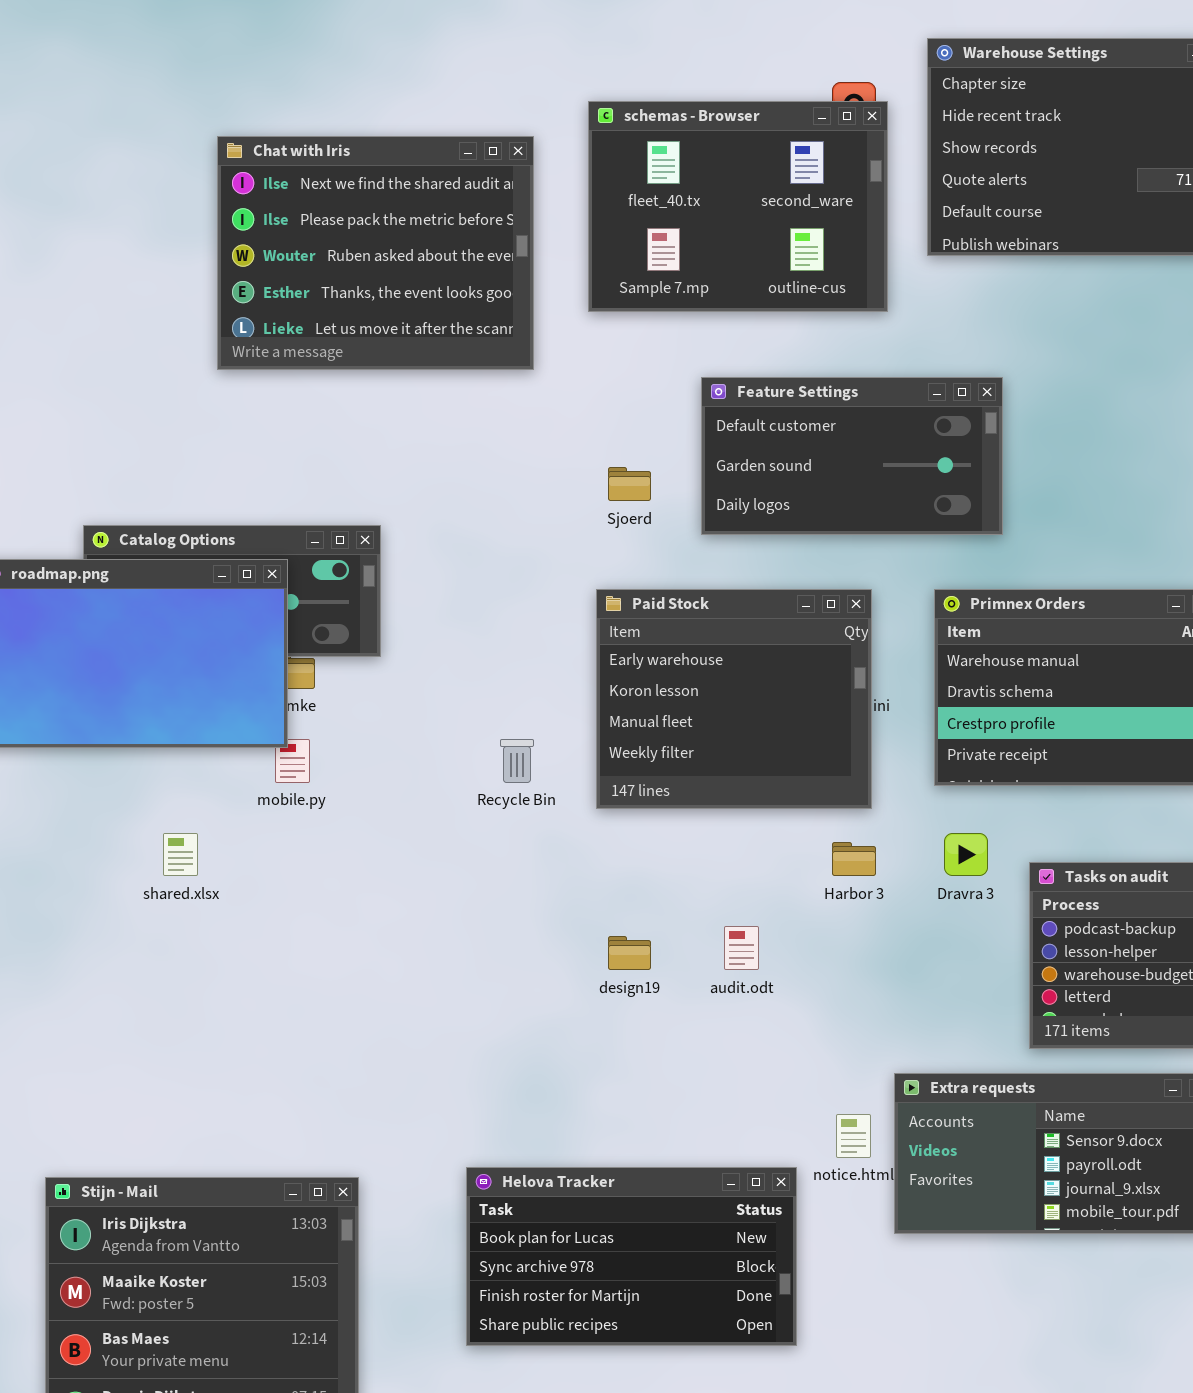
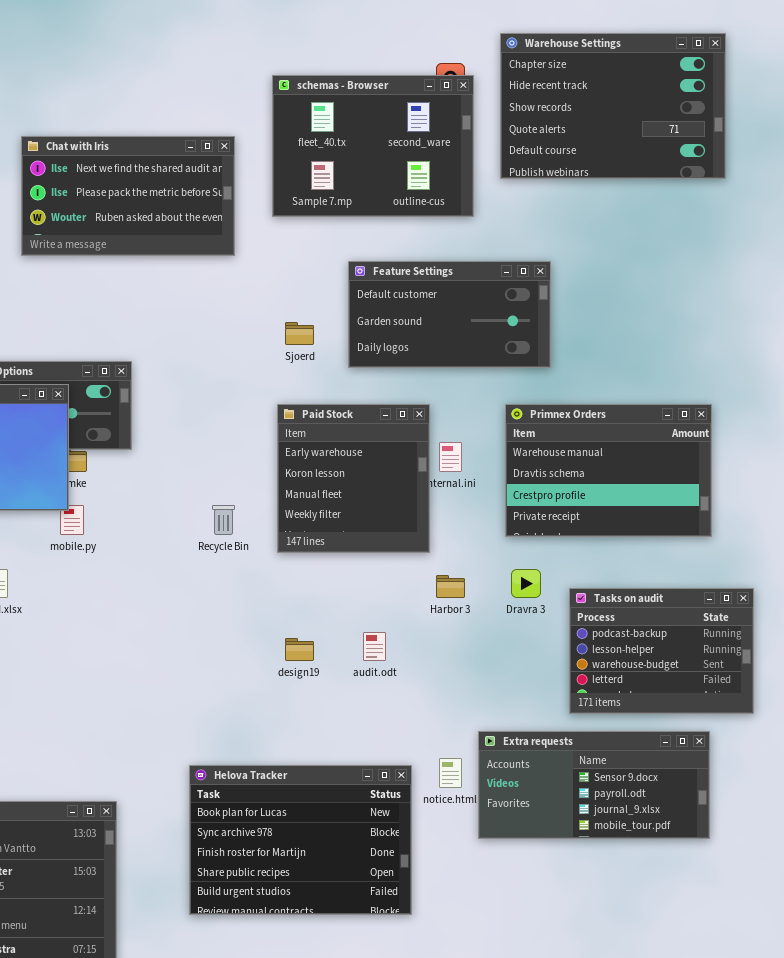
Chat with Iris: [217,136,534,370] -> [21,136,235,256], resized
Paid Stock: [596,589,872,809] -> [277,404,430,553], resized
Helova Tracker: [466,1167,797,1346] -> [189,765,412,915], resized

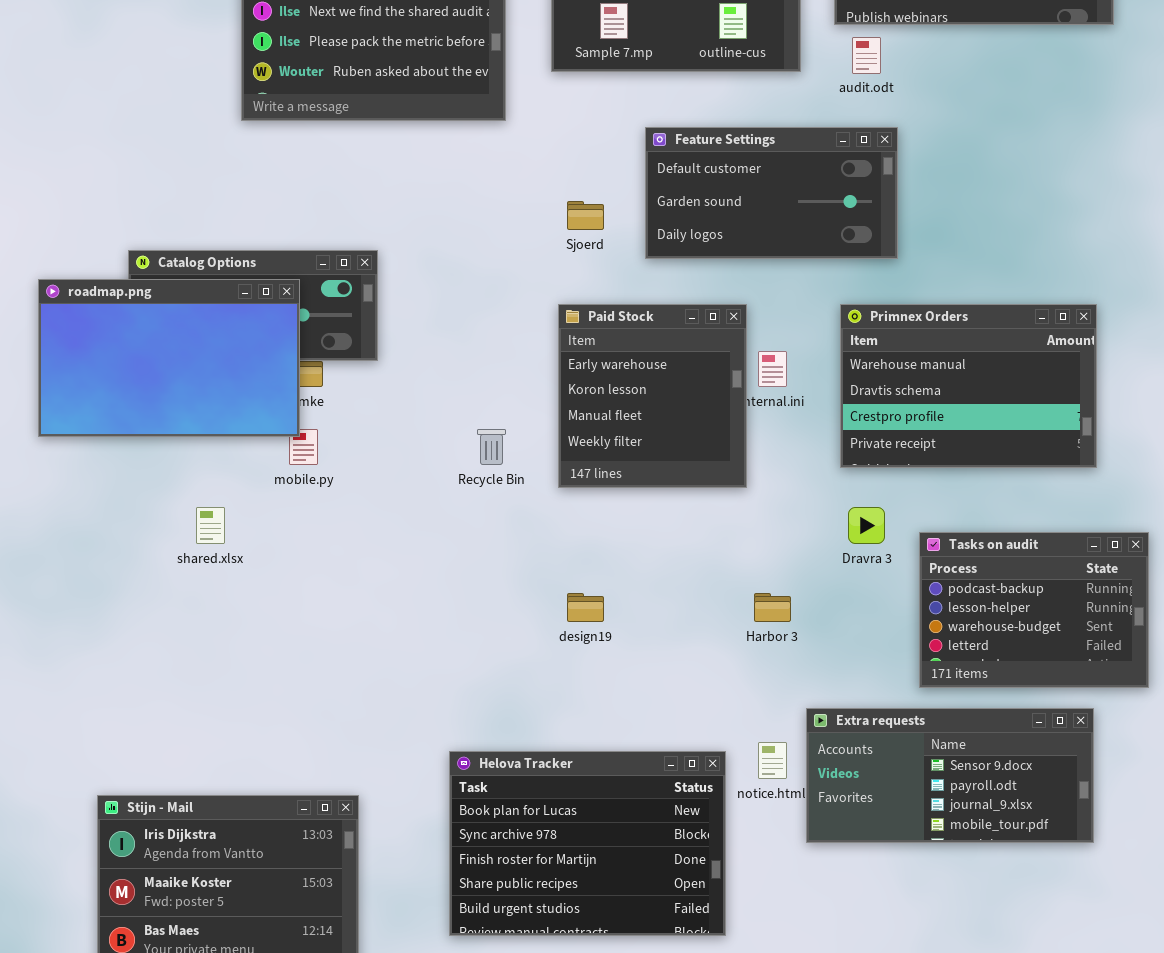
Harbor 3: [436,575,465,598] -> [754,593,791,622], moved
audit.odt: [363,632,386,661] -> [852,37,881,74], moved

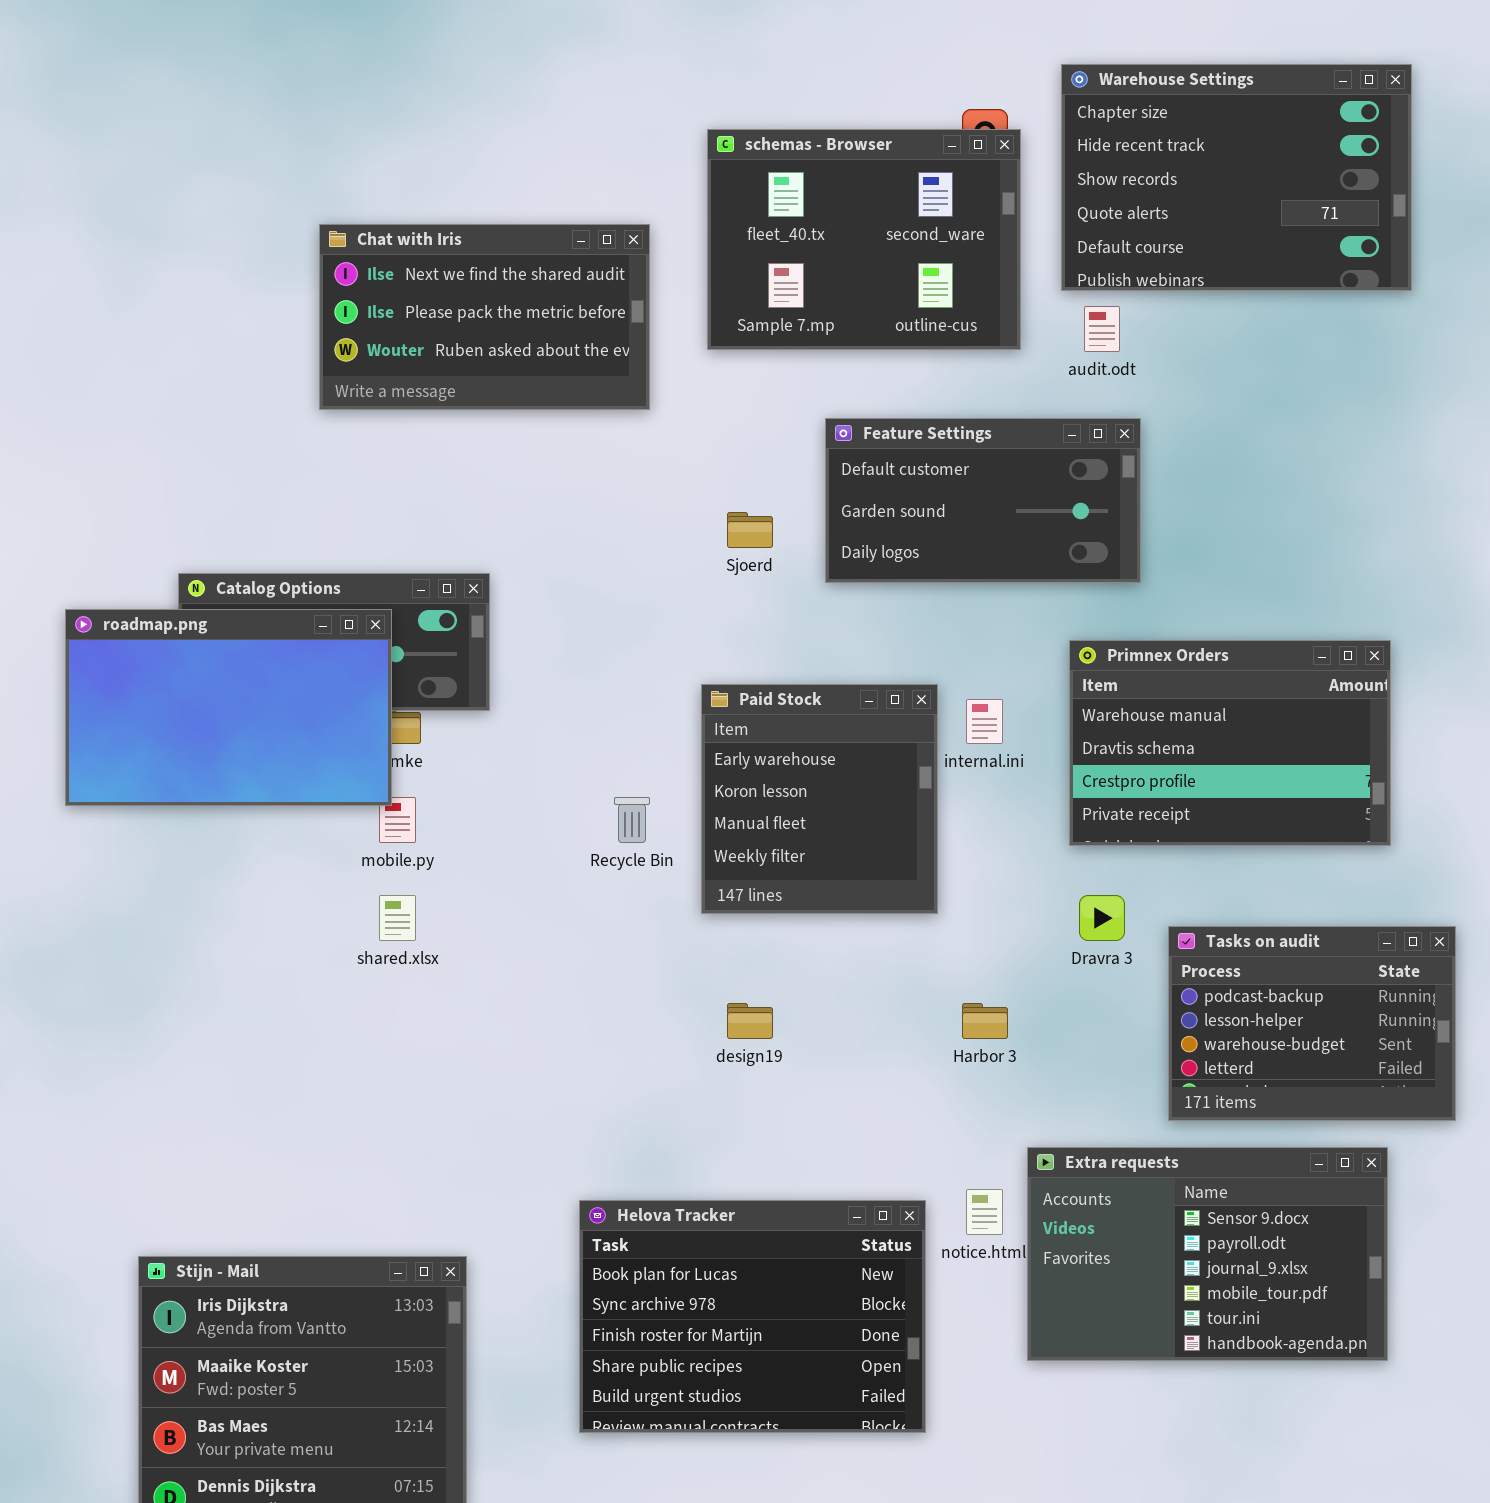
Paid Stock: [558,304,747,488] -> [701,684,938,914], moved
shared.xlsx: [196,507,225,544] -> [379,895,416,941], moved
Extra requests: [806,708,1094,843] -> [1027,1147,1388,1361], resized

